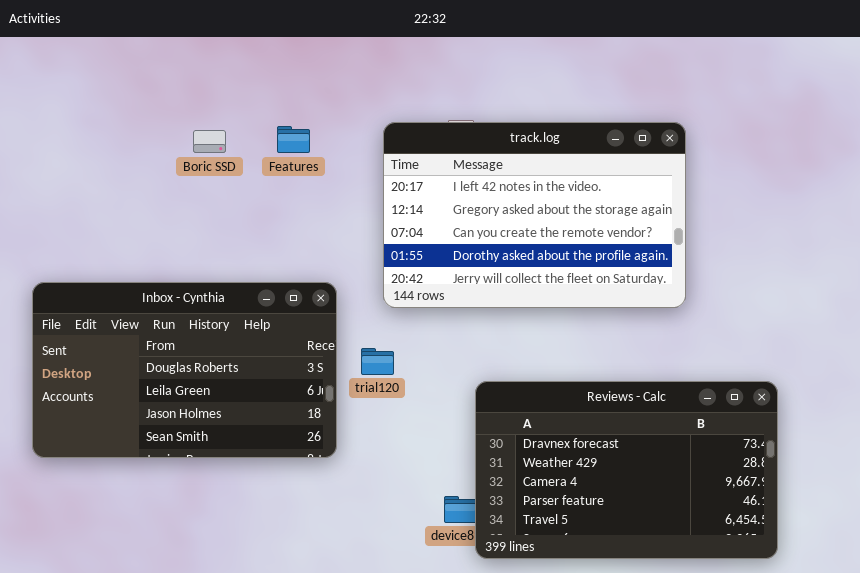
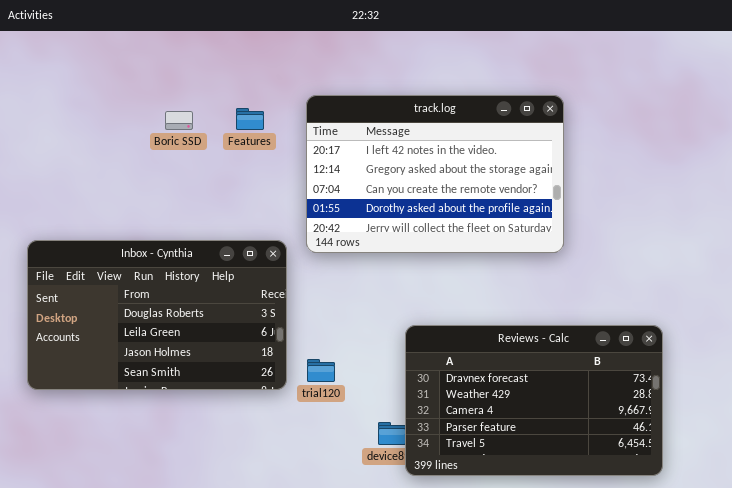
track.log: [383,122,686,308] -> [306,95,564,253], moved
trial120: [361,348,394,375] -> [307,359,335,382], moved

